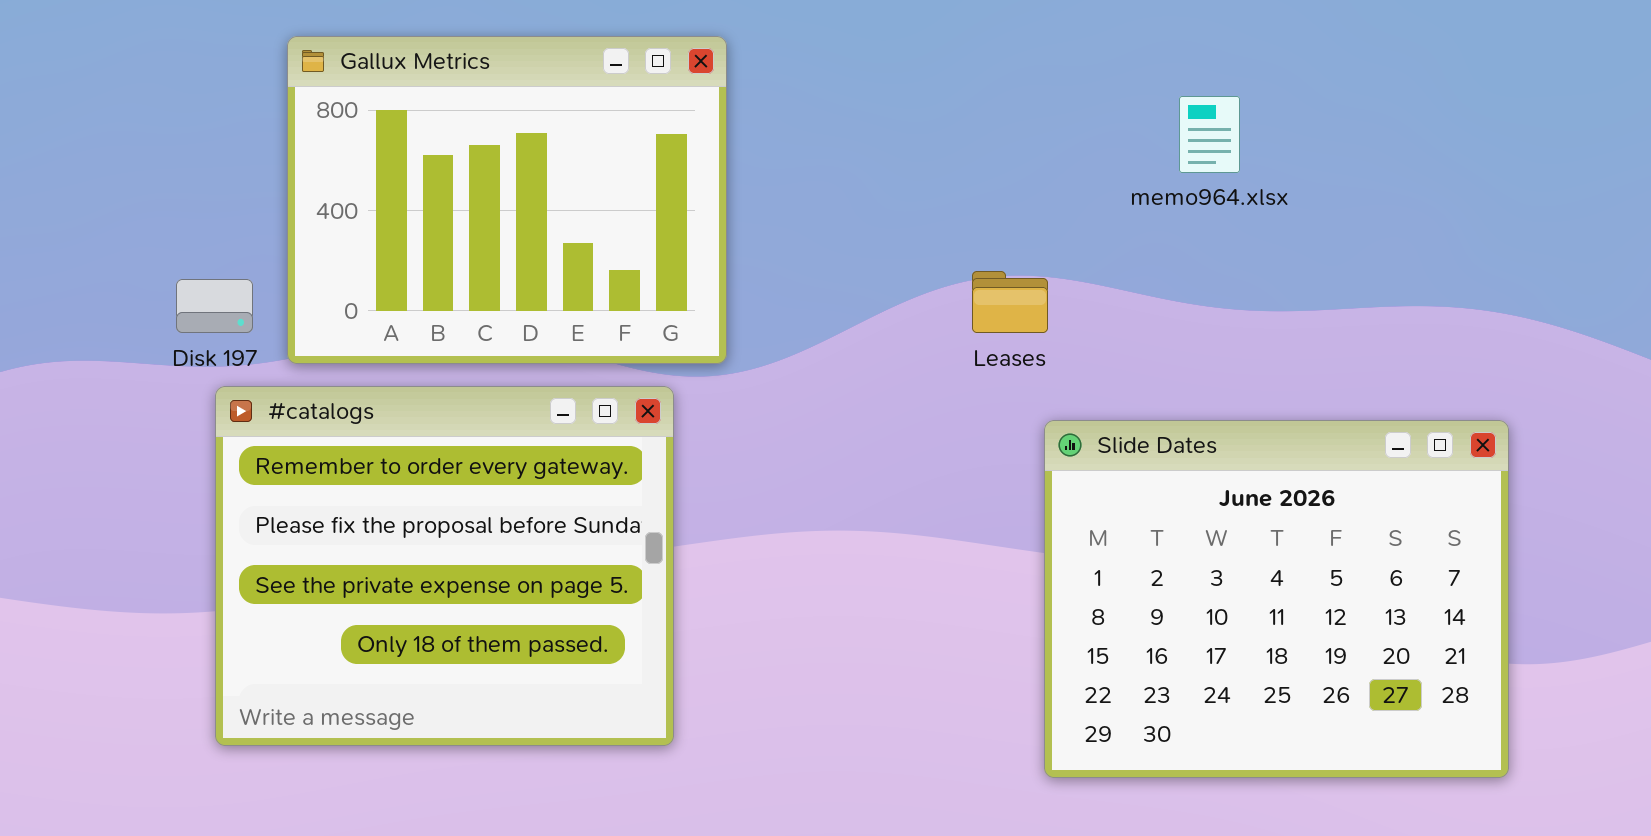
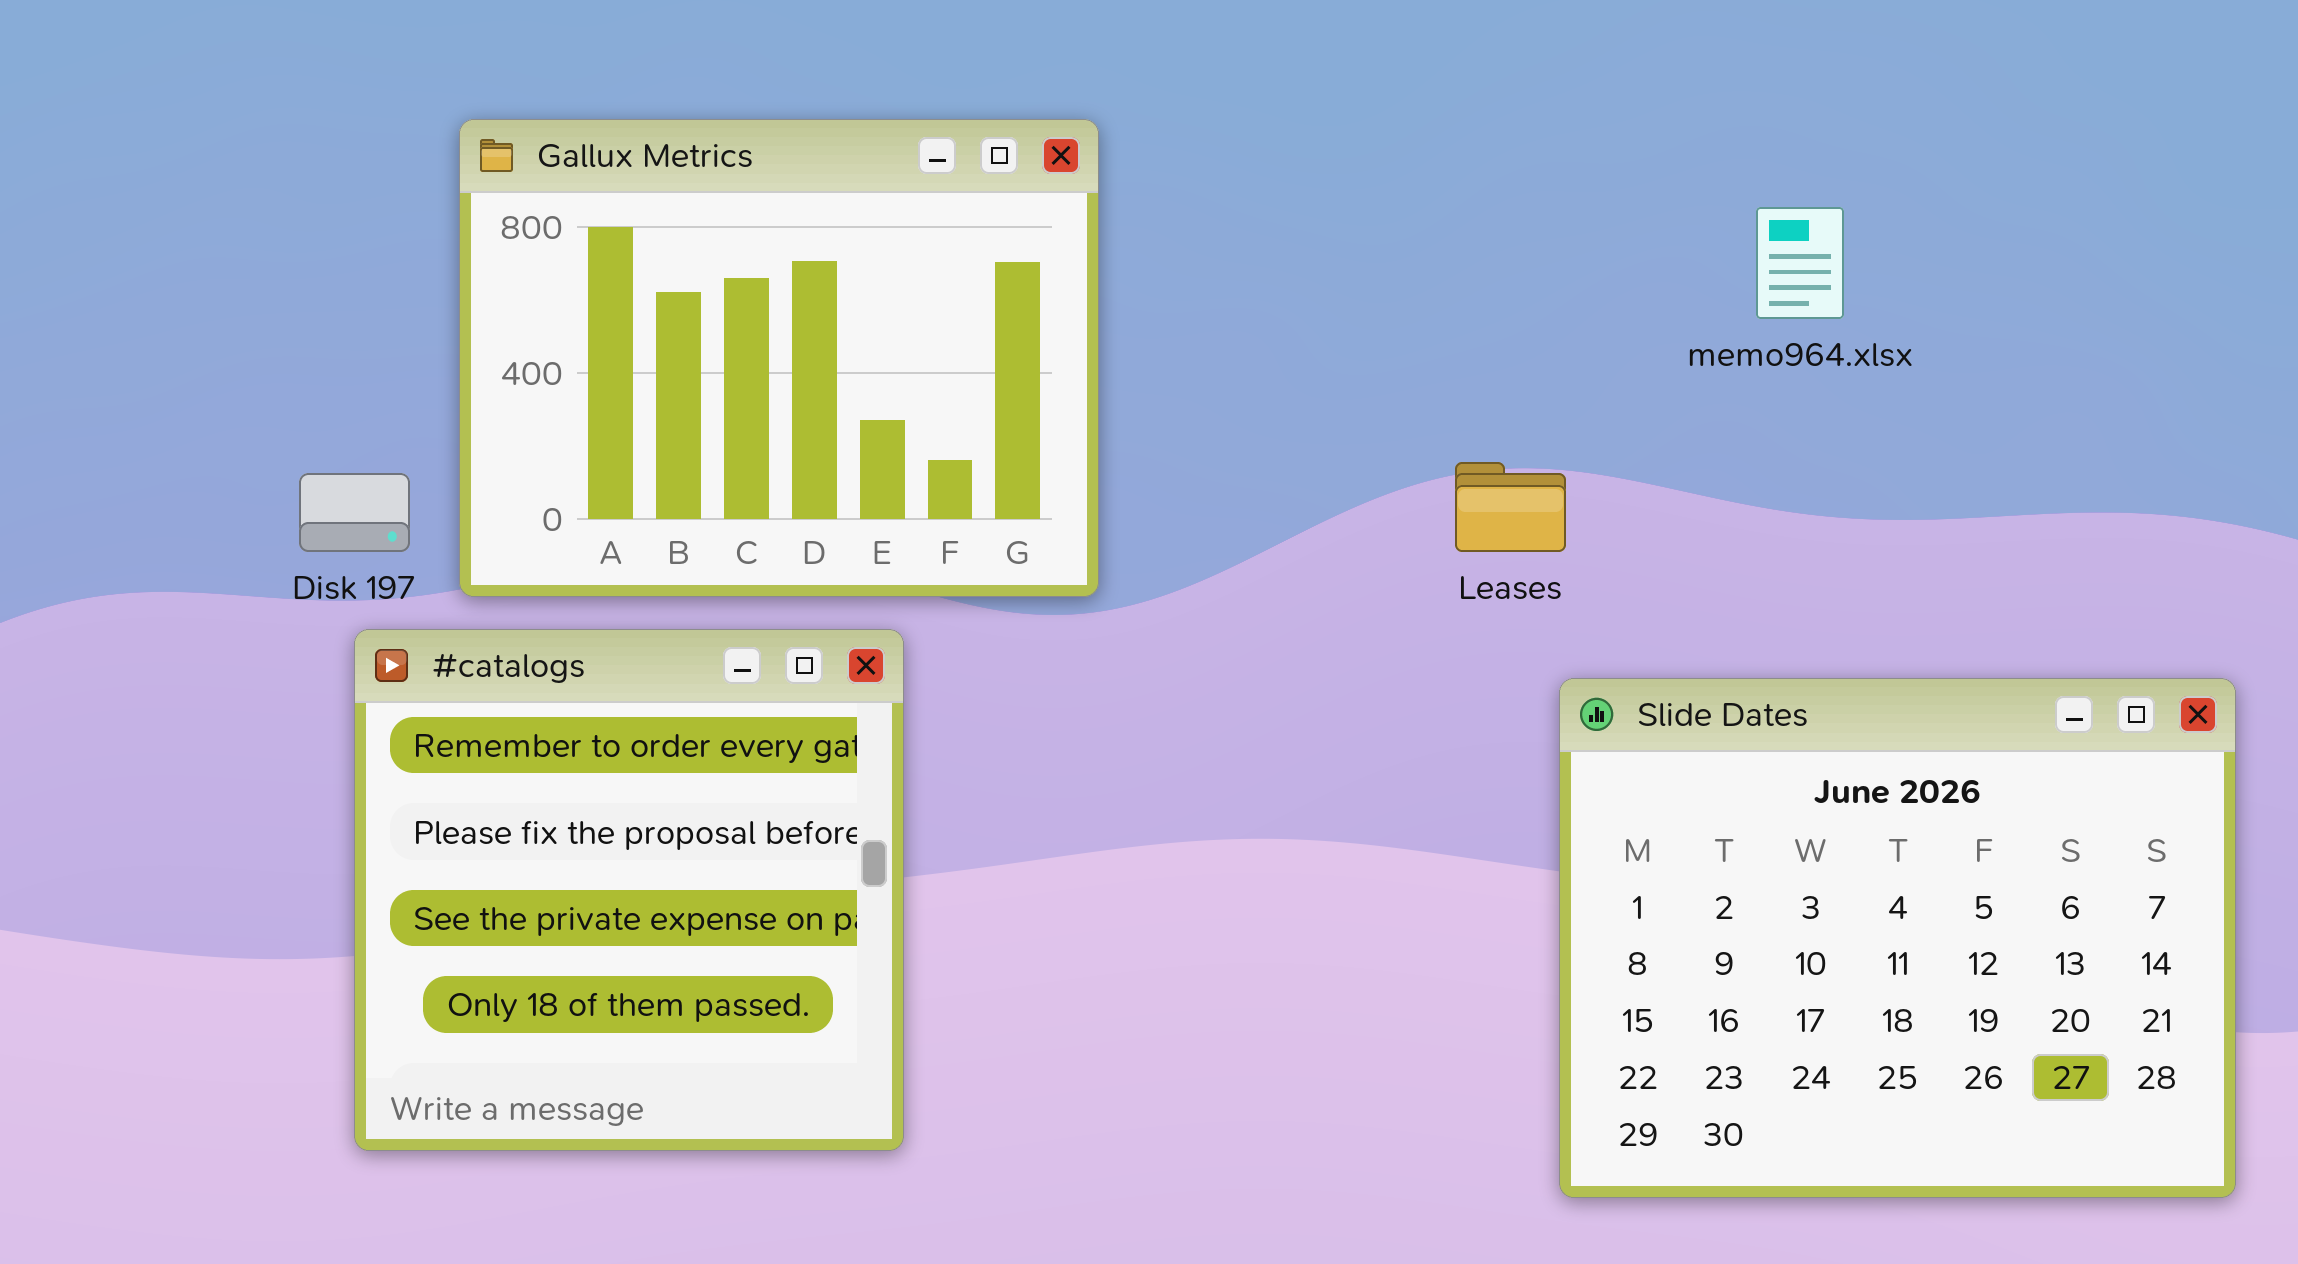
#catalogs: [215,386,674,746] -> [354,629,904,1151], resized

